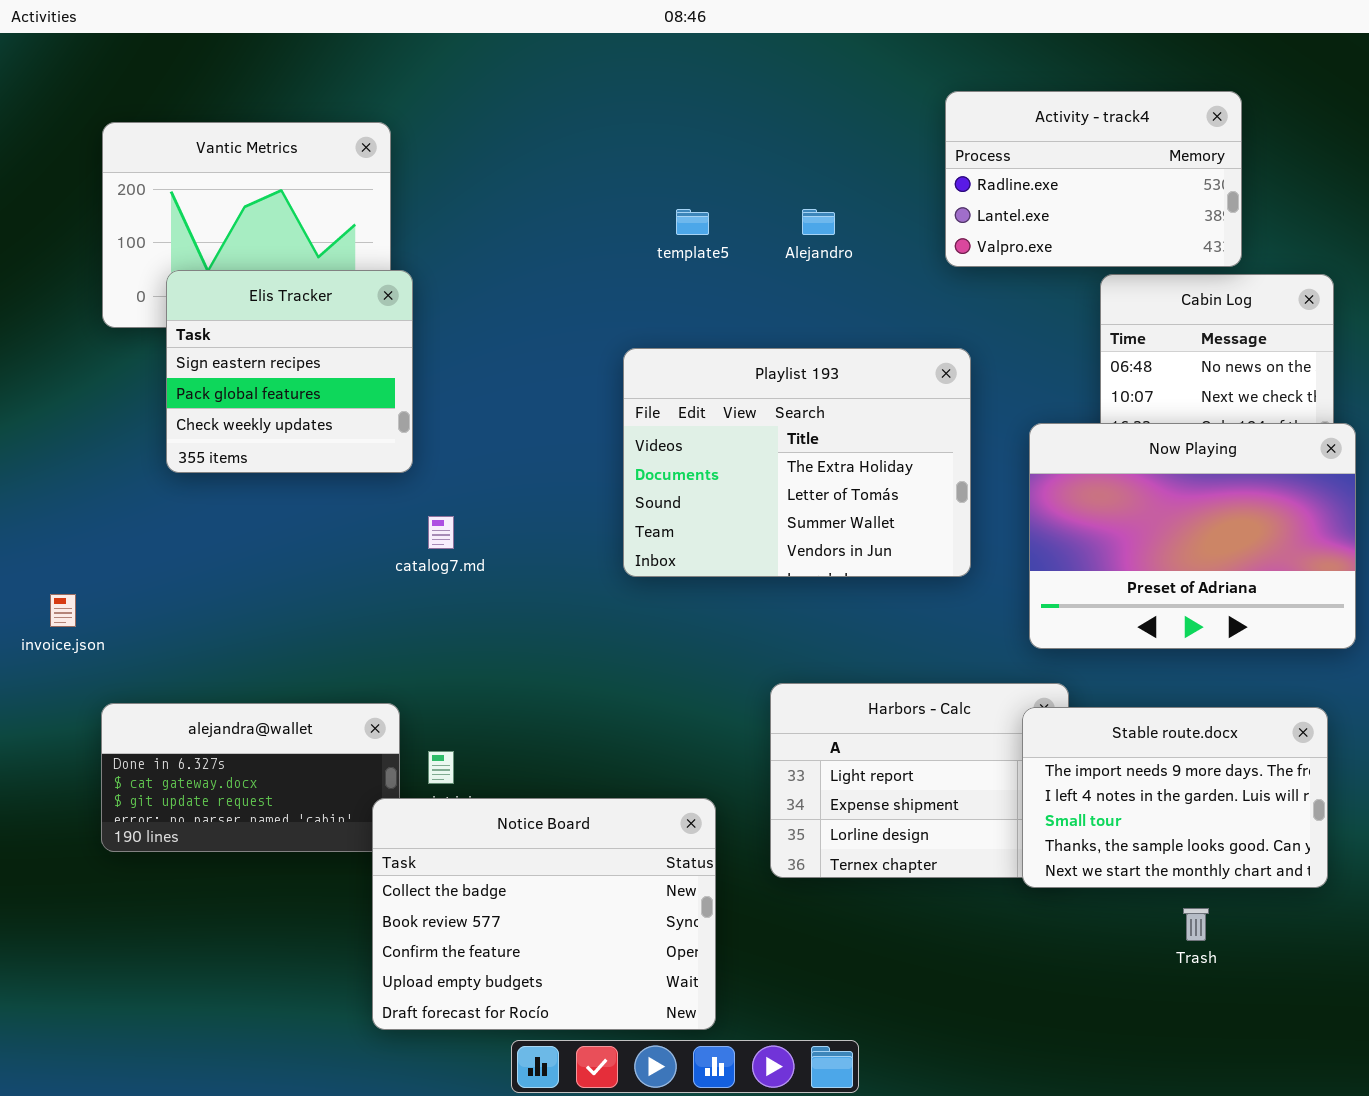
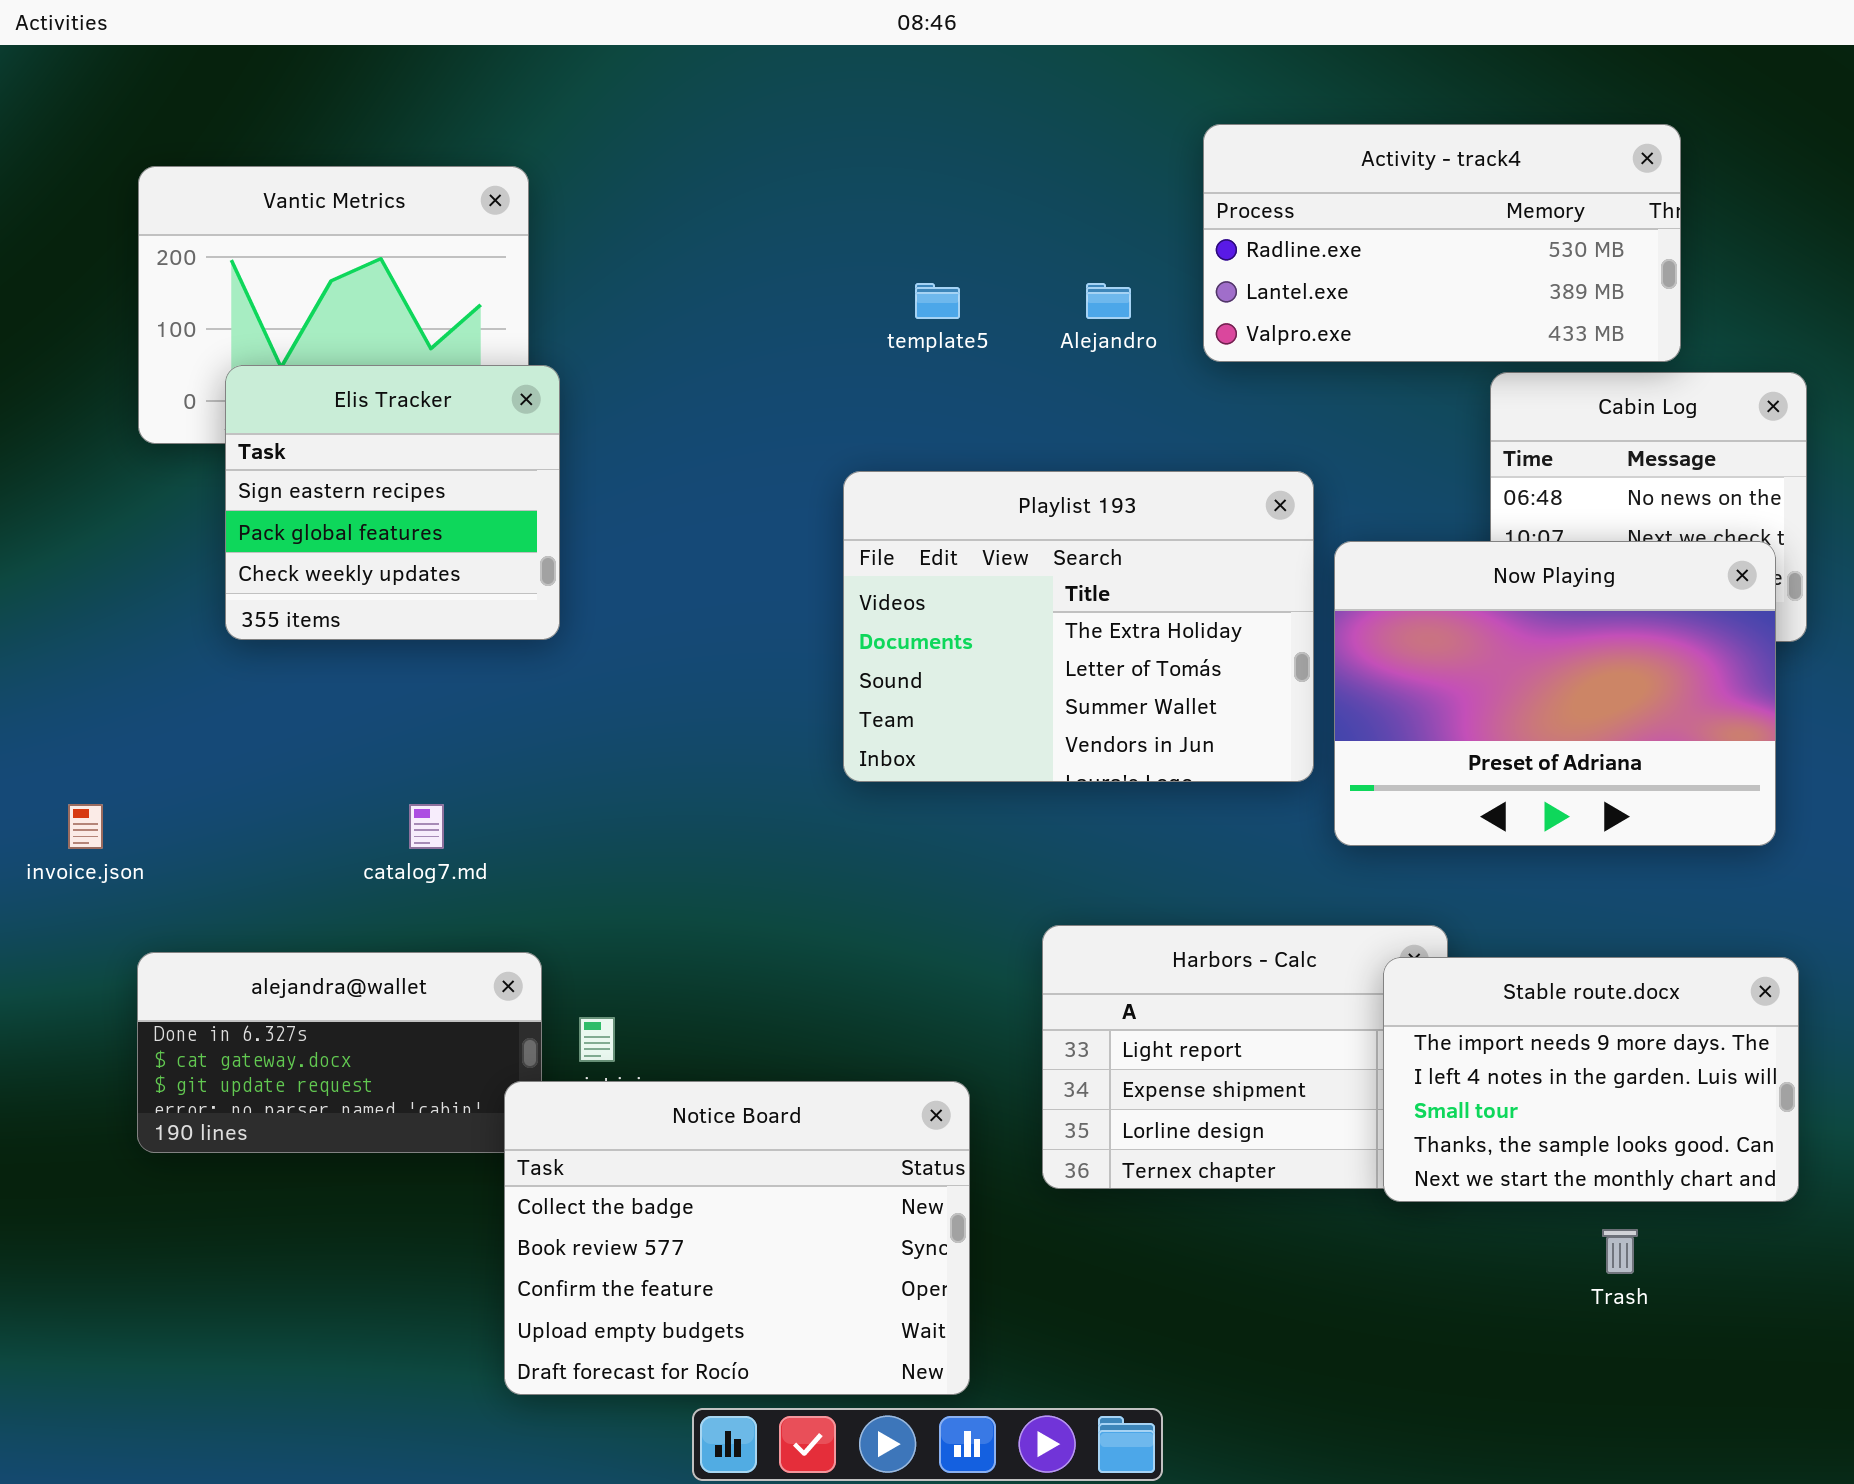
Activity - track4: [945,91,1242,267] -> [1203,124,1681,362], resized
Now Playing: [1029,423,1356,649] -> [1334,541,1776,846], moved
catalog7.md: [428,516,454,549] -> [409,804,444,849], moved

